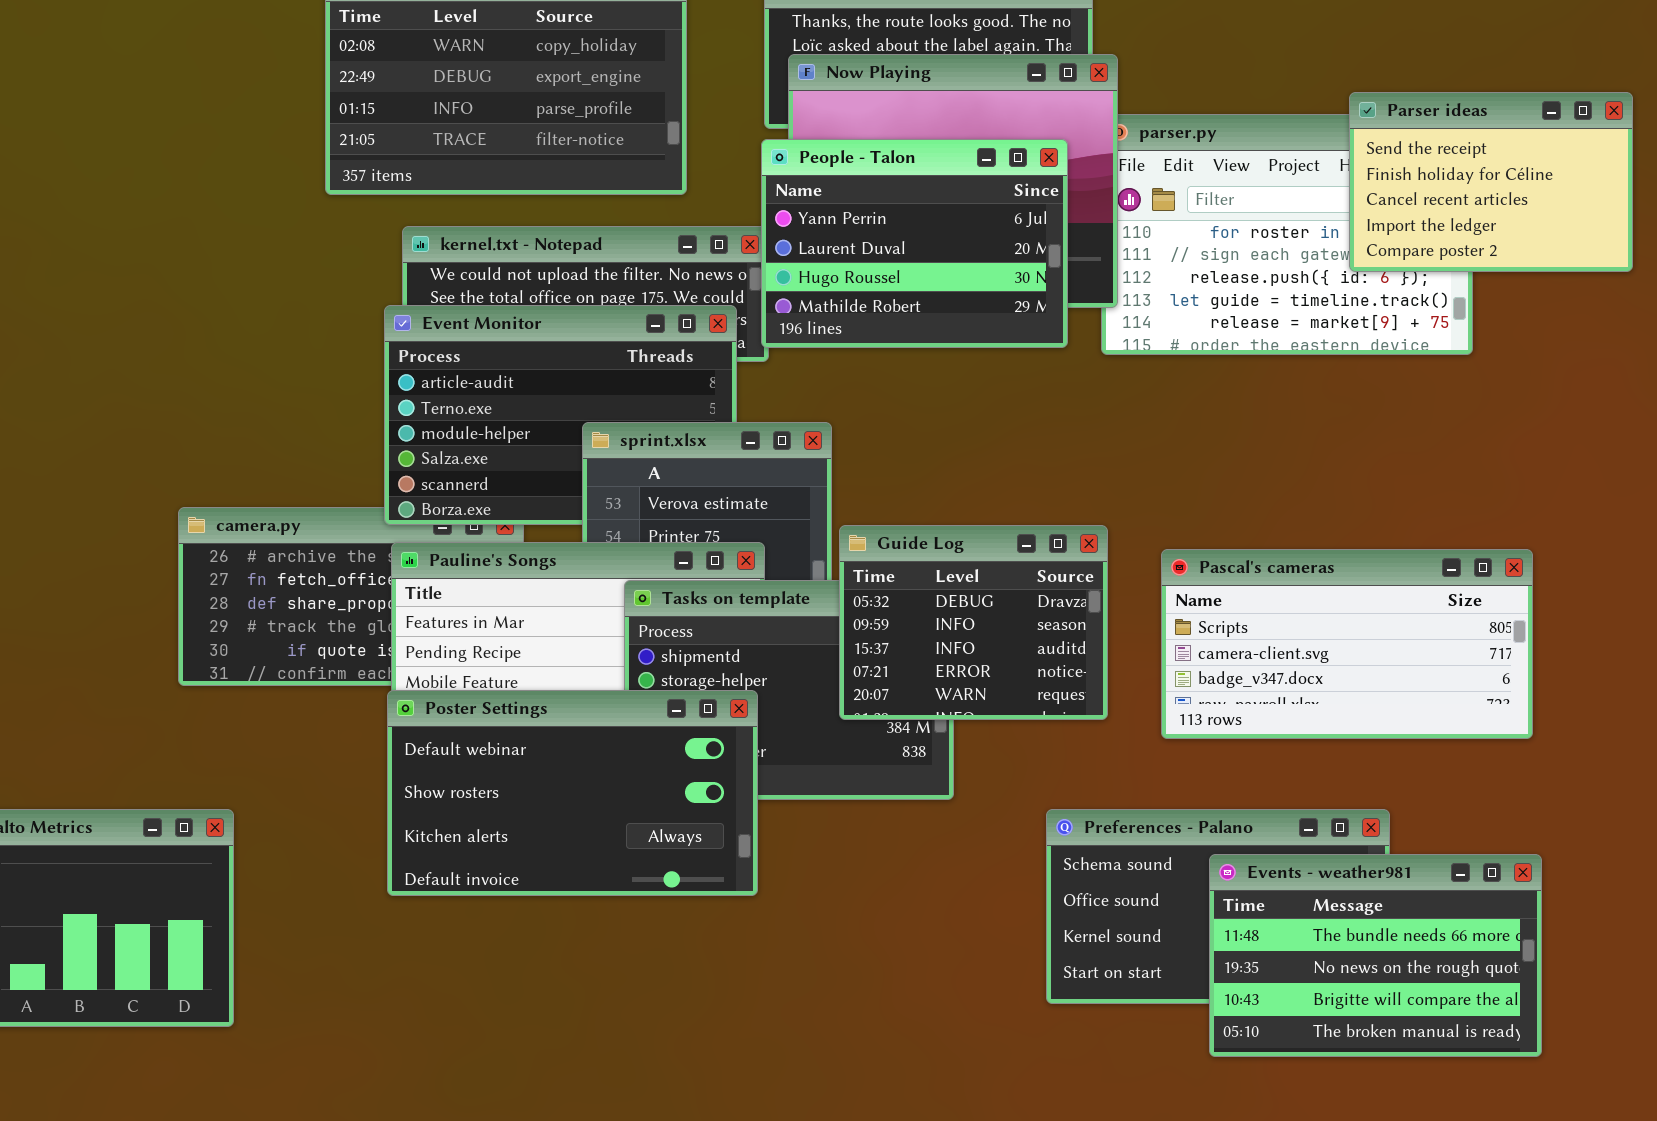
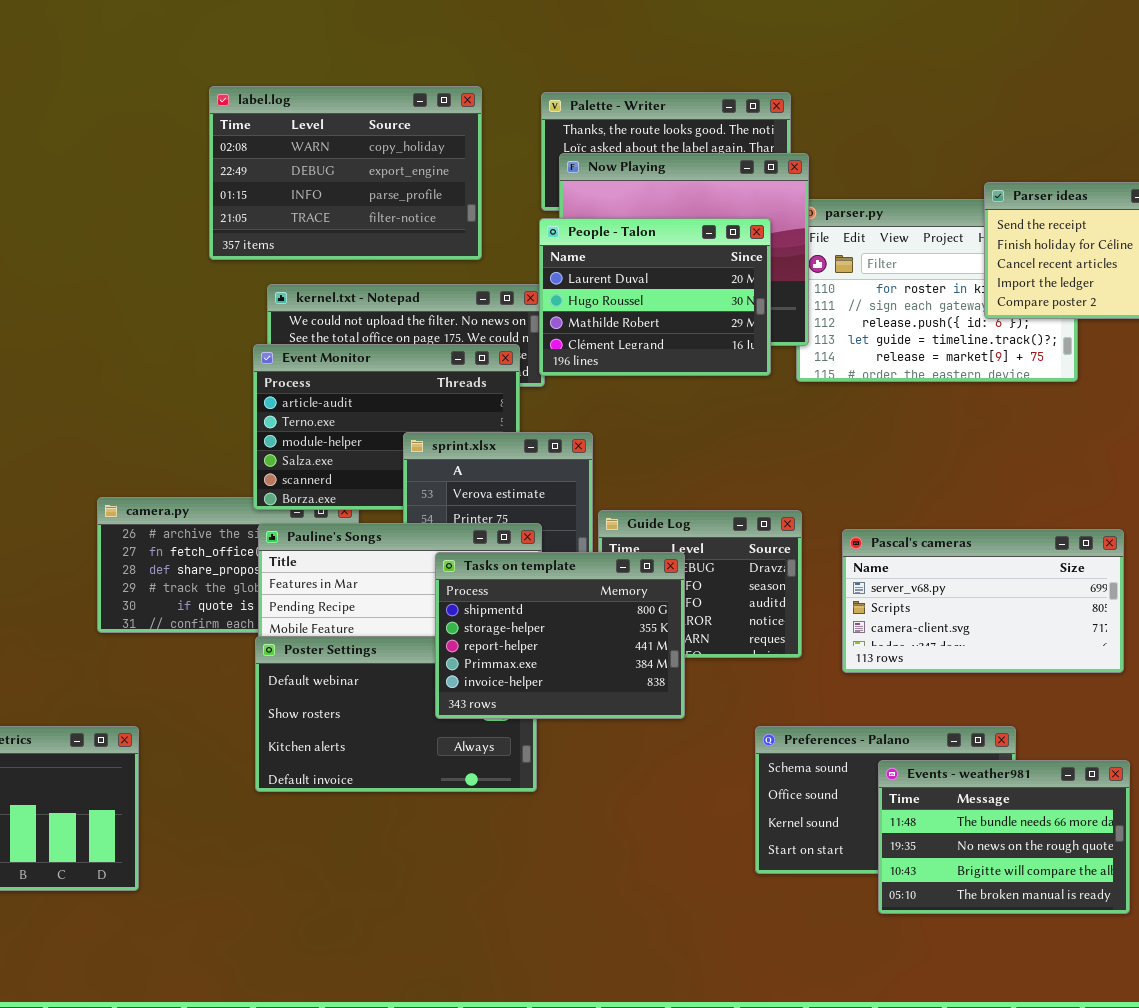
People - Talon: [761,139,1068,348] -> [539,218,771,376], scrolled down 1 row
Pascal's cameras: [1161,549,1533,739] -> [842,529,1124,673], scrolled up 1 row
Tasks on template: [624,580,954,800] -> [435,552,685,719], raised

